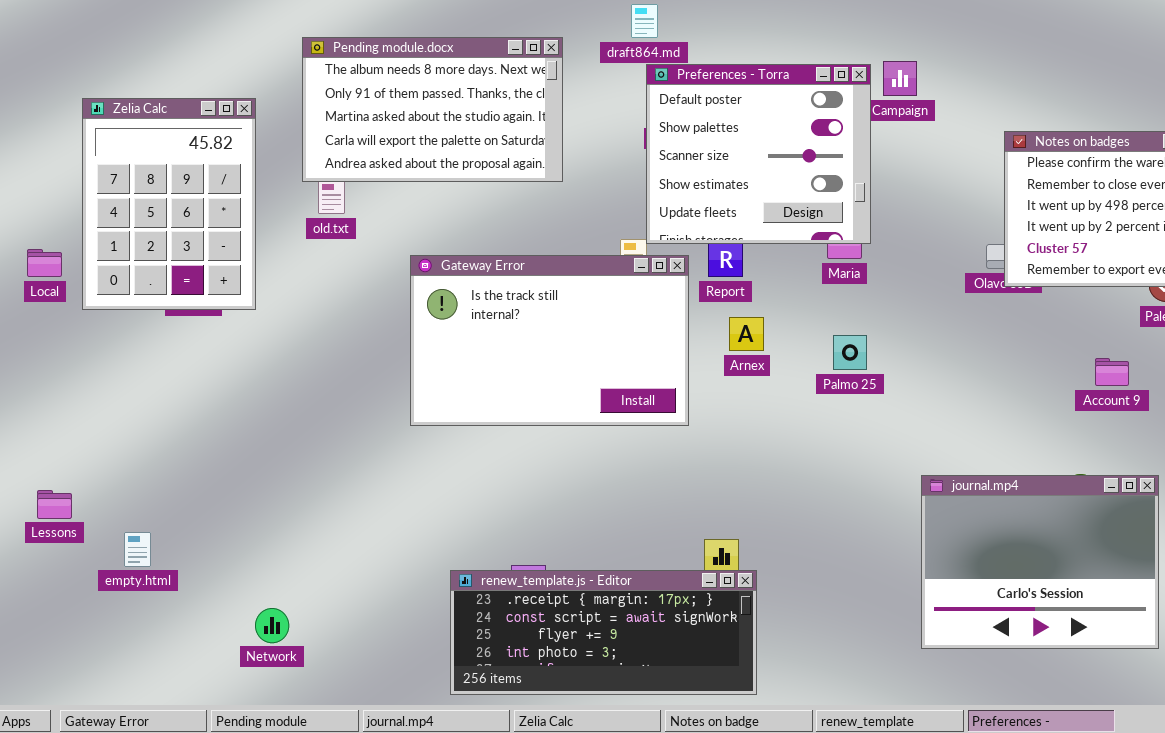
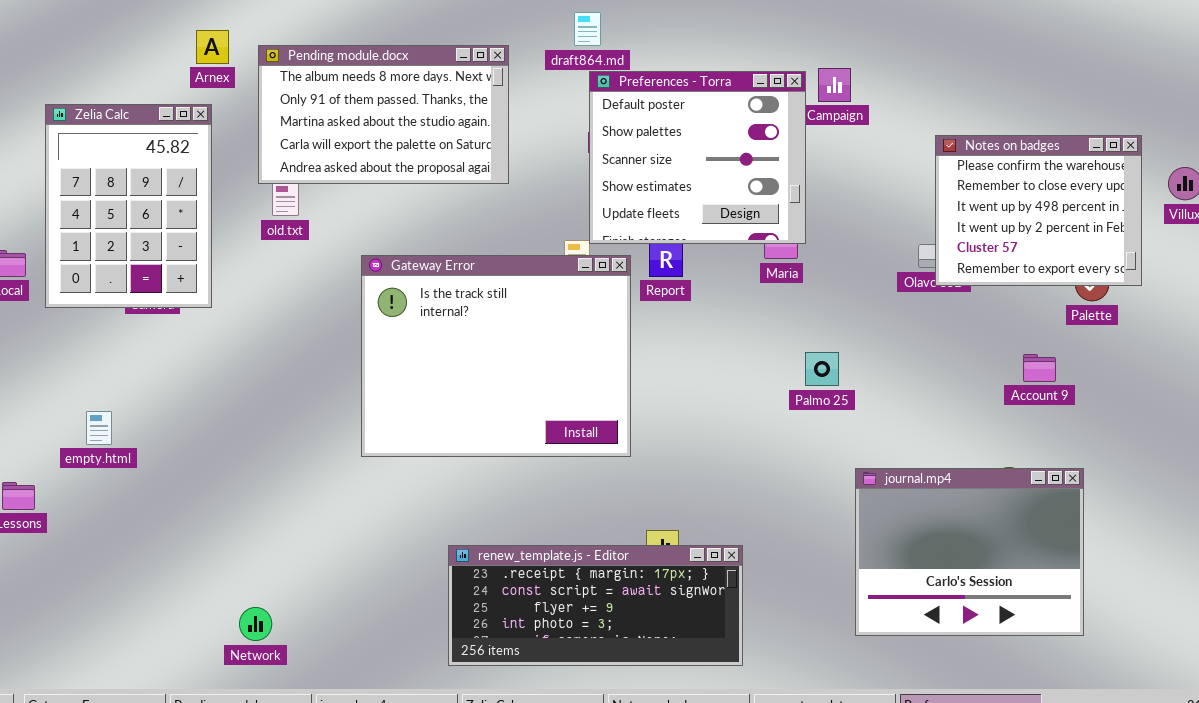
Gateway Error: [410,255,689,426] -> [361,255,631,457], resized
Arnex: [729,317,764,351] -> [196,30,229,64], moved
Palmo 25: [833,335,867,370] -> [805,352,839,386], moved
empty.html: [124,532,151,567] -> [86,411,112,445], moved
renew_template.js - Editor: [450,570,757,695] -> [448,545,743,666], moved
Network: [255,608,289,643] -> [239,607,272,641], moved

